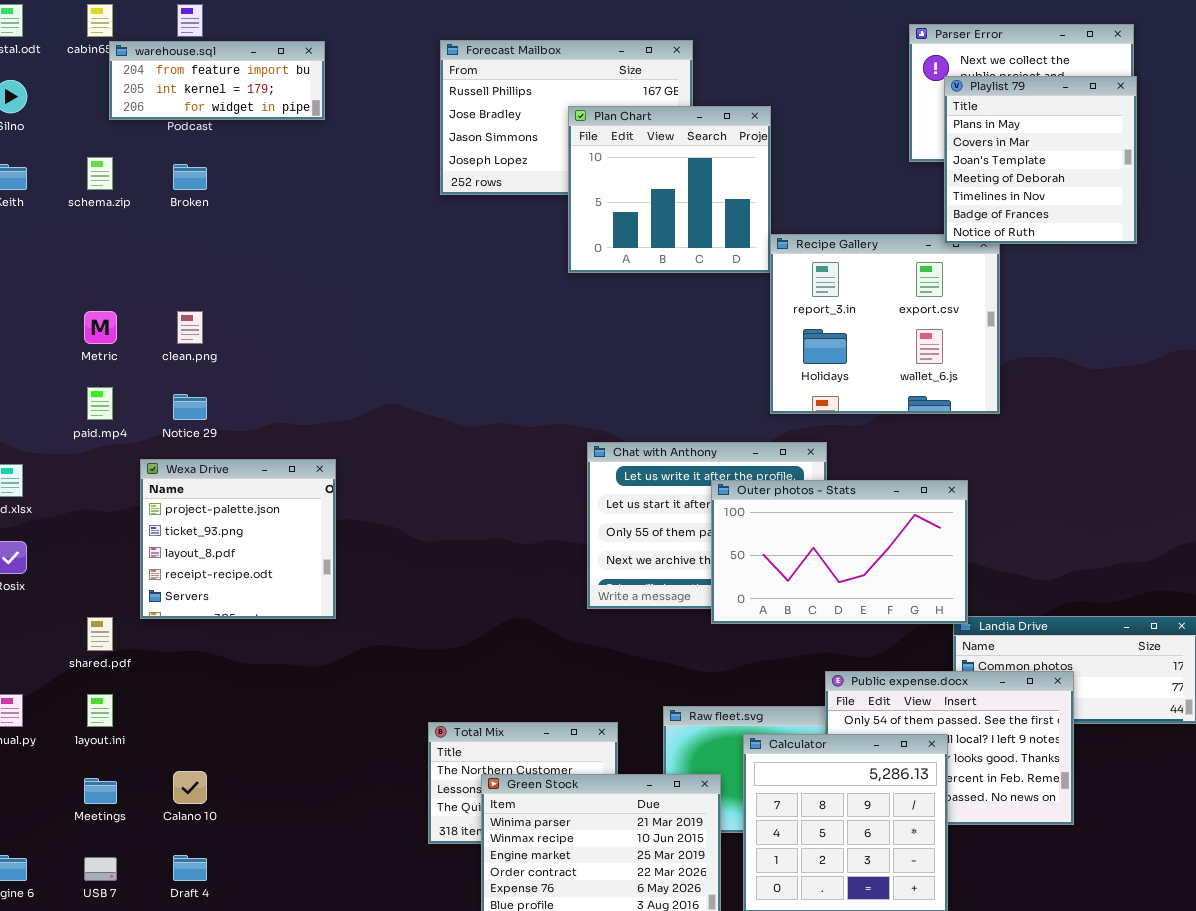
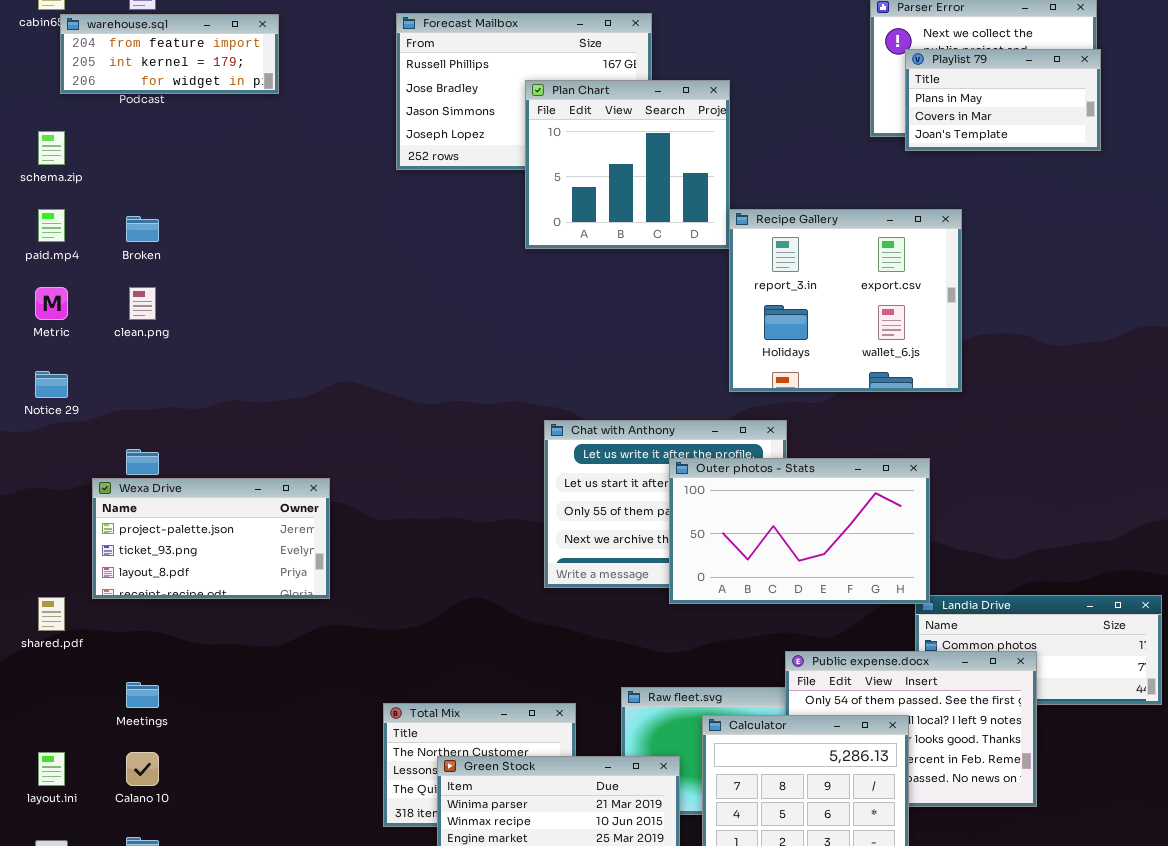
Playlist 79: [944,76,1137,244] -> [905,49,1101,151], resized
Broken: [173,164,207,190] -> [126,216,159,242], moved
paid.mp4: [87,387,113,420] -> [38,209,65,242], moved
Notice 29: [173,394,207,420] -> [35,371,68,398], moved
Wexa Drive: [140,459,336,619] -> [92,478,330,599], resized
layout.ini: [87,694,113,727] -> [38,752,65,786], moved
Meetings: [84,778,117,804] -> [126,682,159,708], moved

